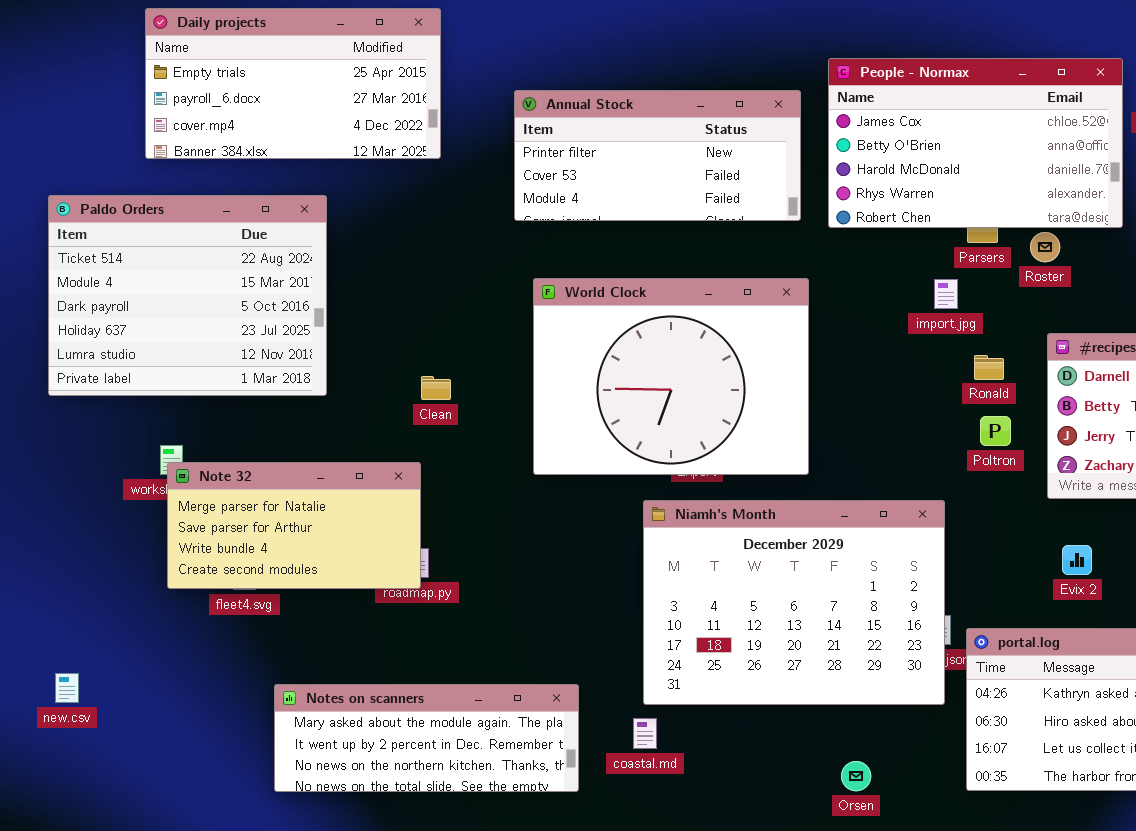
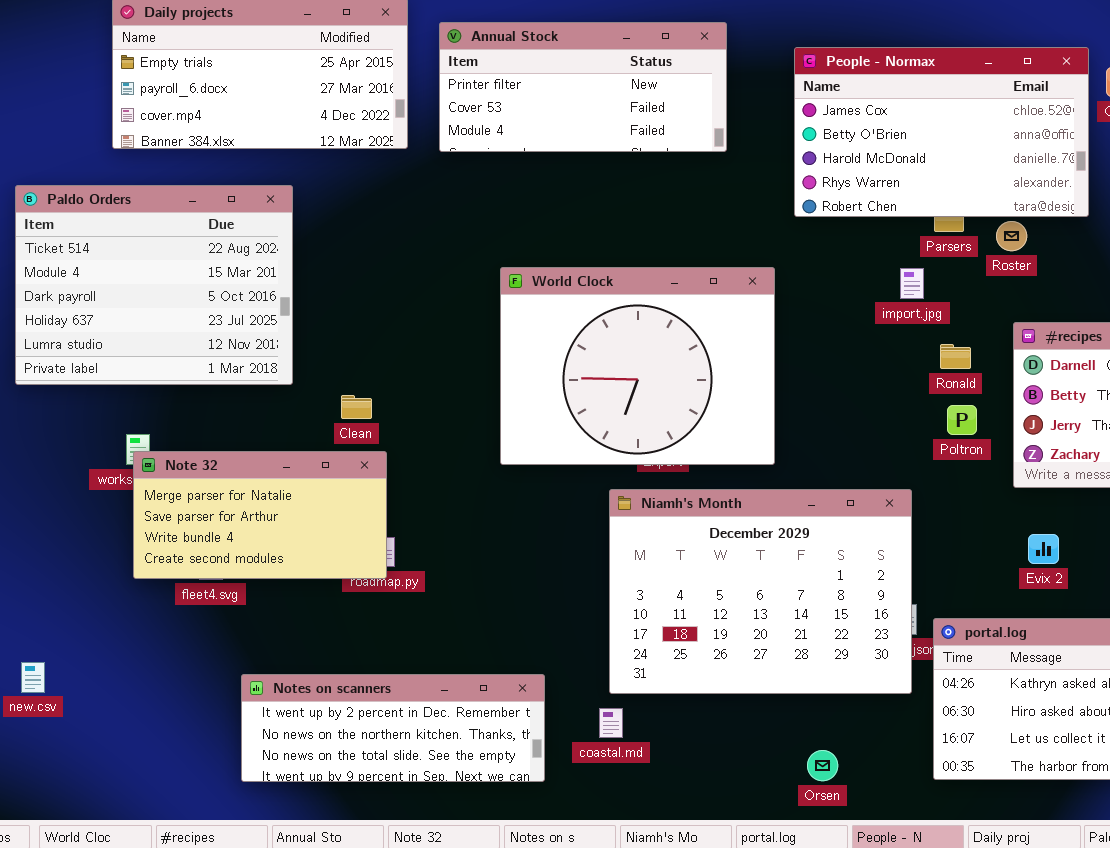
Annual Stock: [514,90,801,221] -> [439,22,727,152], moved
Clean: [421,376,451,400] -> [341,395,372,419], moved
Notes on scanners: [274,684,579,792] -> [241,674,545,782], scrolled down 1 row

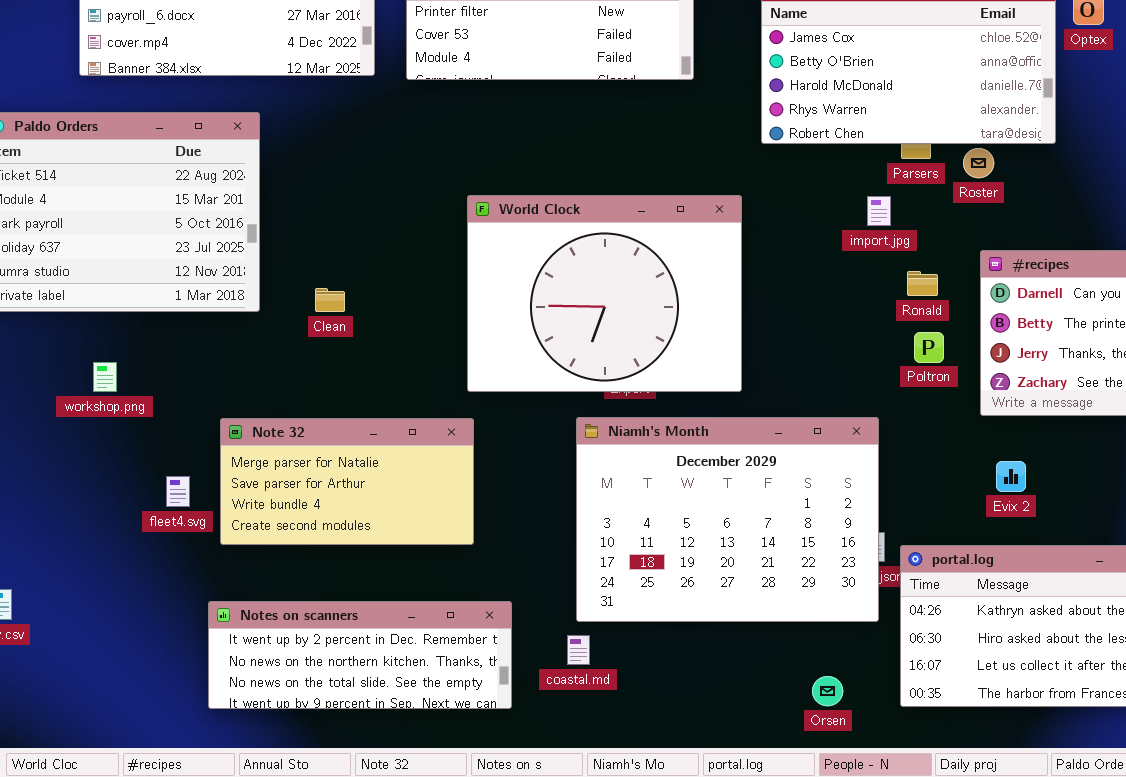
Clean: [341,395,372,419] -> [315,288,345,312], moved
Note 32: [133,451,387,579] -> [220,418,474,545], moved
Orsen: [807,750,838,781] -> [812,676,843,706], moved

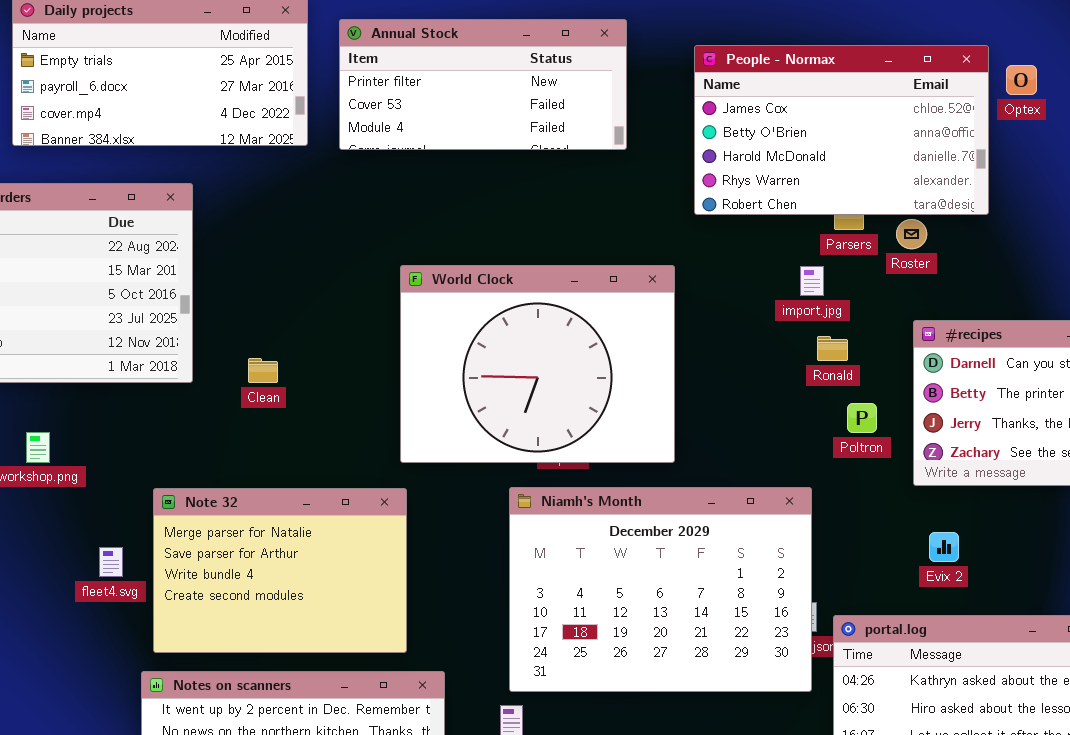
Ronald: [907,271,938,296] -> [817,336,848,361], moved
Note 32: [220,418,474,545] -> [153,488,407,653], resized

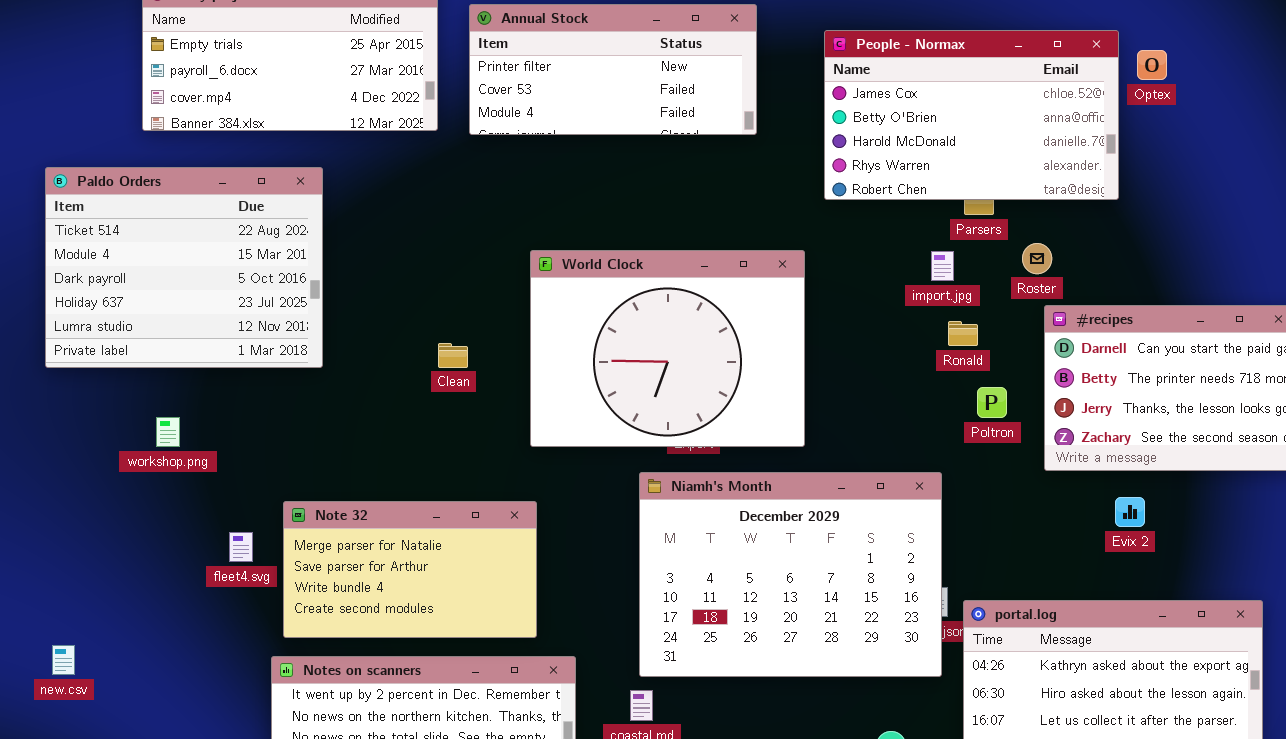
Roster: [896,219,927,249] -> [1022,243,1052,274], moved
Clean: [248,358,278,383] -> [438,343,468,368], moved
Note 32: [153,488,407,653] -> [283,501,537,638], resized
Evix 2: [929,532,959,562] -> [1115,497,1145,527], moved

